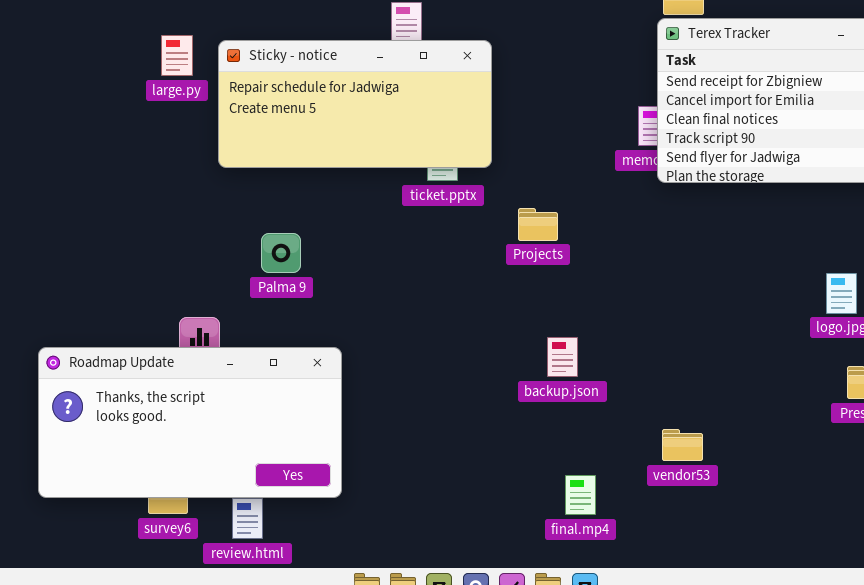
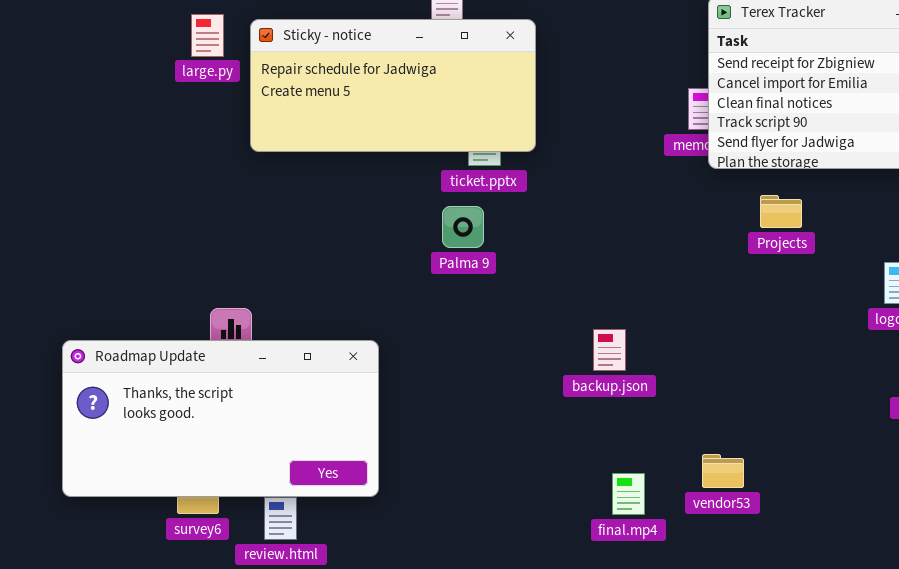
Projects: [518,208,558,241] -> [760,195,802,228], moved
Palma 9: [261,233,301,273] -> [442,206,484,248], moved
vendor53: [662,429,703,461] -> [702,454,744,488], moved

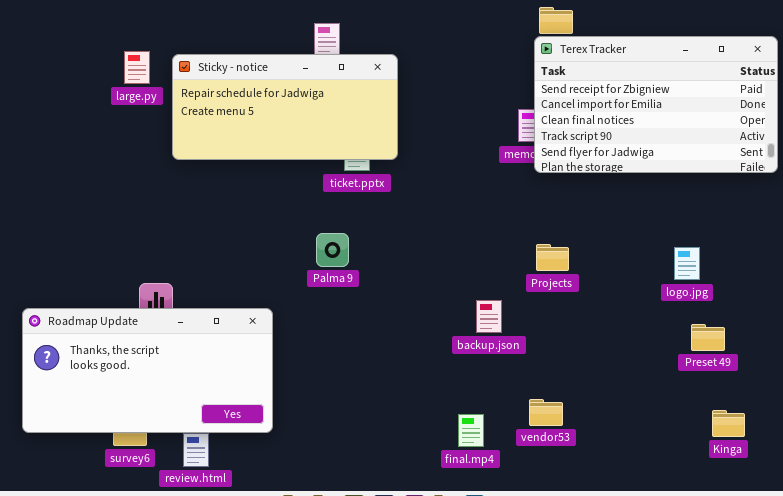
Projects: [760,195,802,228] -> [536,244,569,271], moved
Palma 9: [442,206,484,248] -> [316,233,349,267], moved
backup.json: [593,329,626,371] -> [476,300,502,333], moved

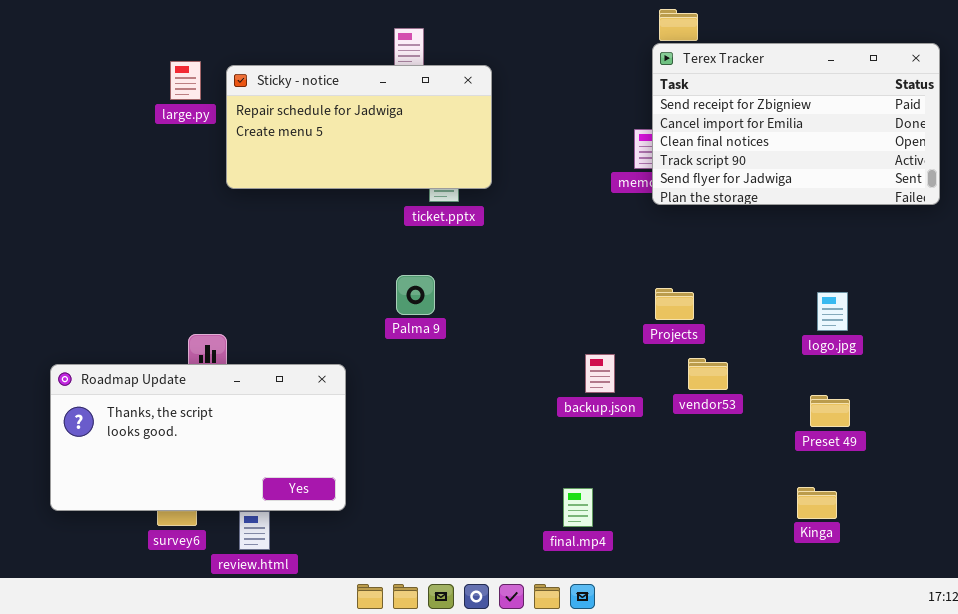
Preset 49: [691,324,725,351] -> [810,395,850,427], moved
vendor53: [529,399,563,426] -> [688,358,728,390], moved
Kinga: [712,410,745,437] -> [797,487,837,519], moved

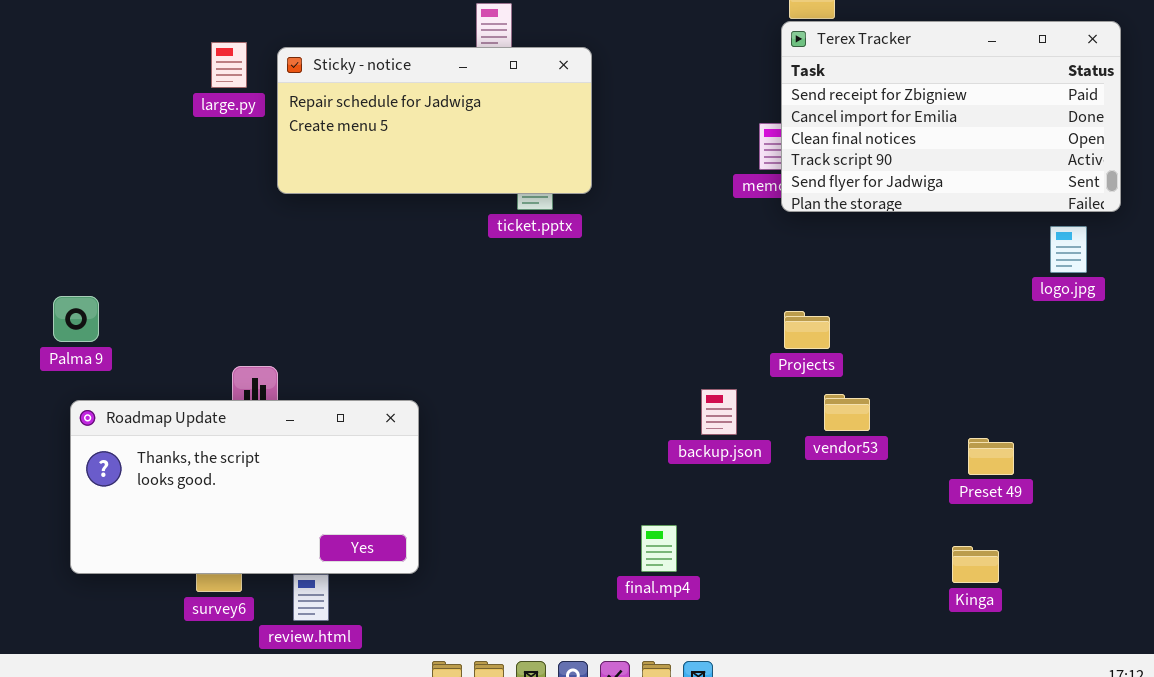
Palma 9: [396,275,435,315] -> [53,296,99,342], moved
logo.jpg: [817,292,848,331] -> [1050,226,1087,273], moved
final.mp4: [563,488,593,527] -> [641,525,677,572], moved

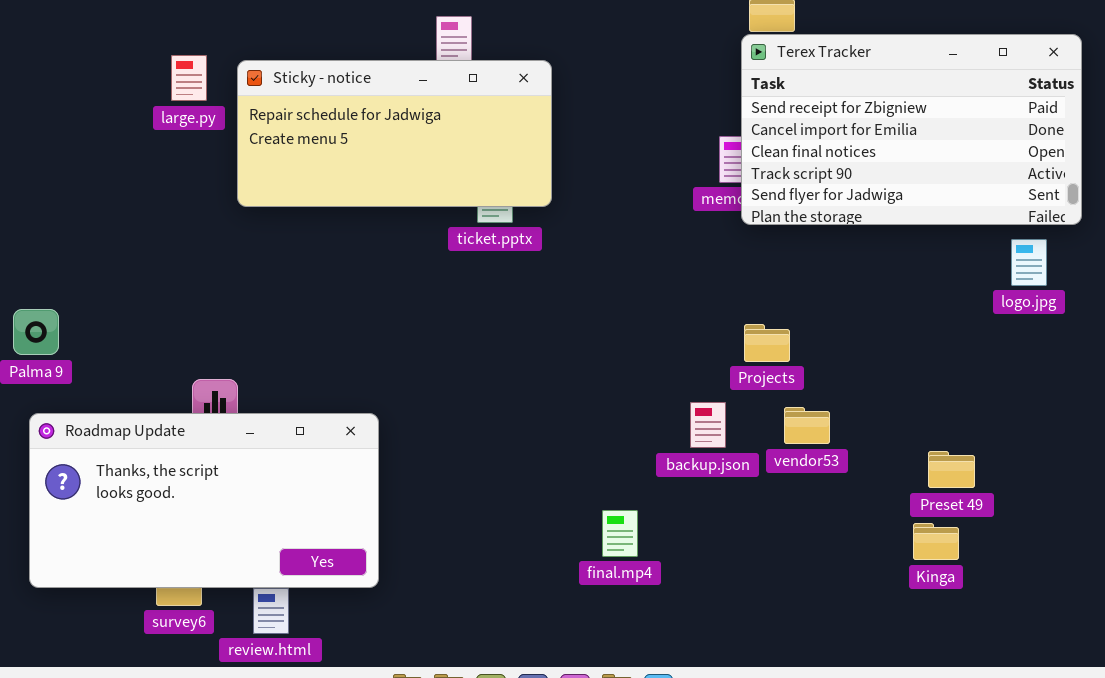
backup.json: [701,389,737,435] -> [690,402,726,448], moved
final.mp4: [641,525,677,572] -> [602,510,638,557], moved
Kinga: [952,546,999,583] -> [913,523,959,560], moved

